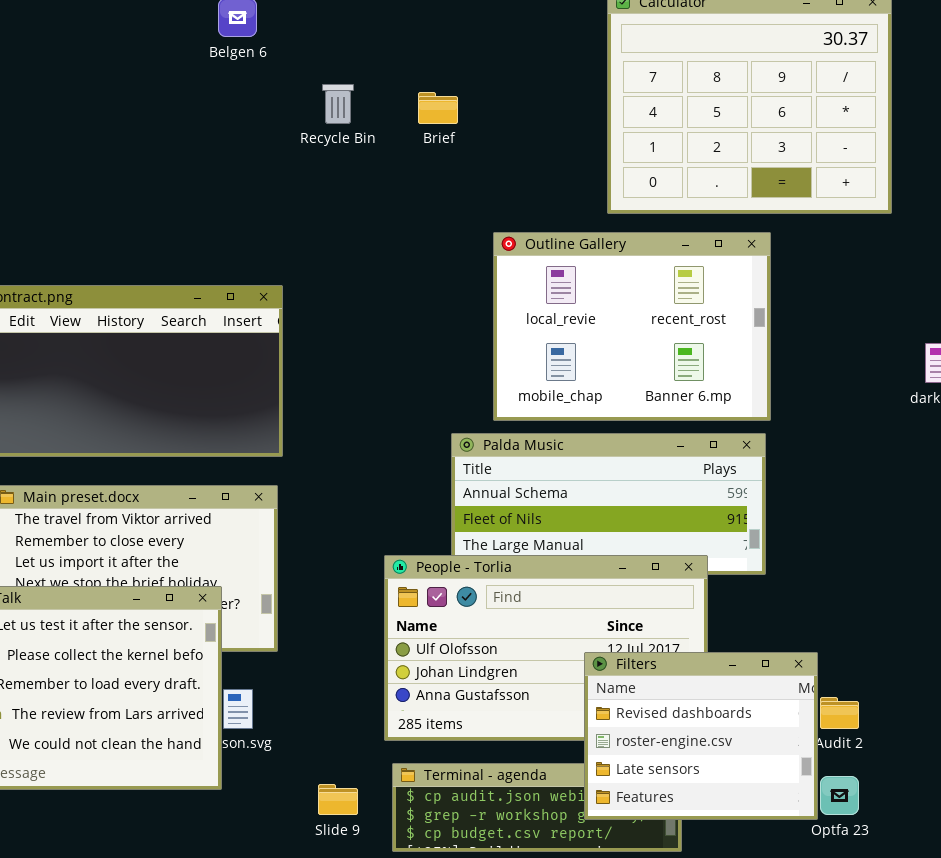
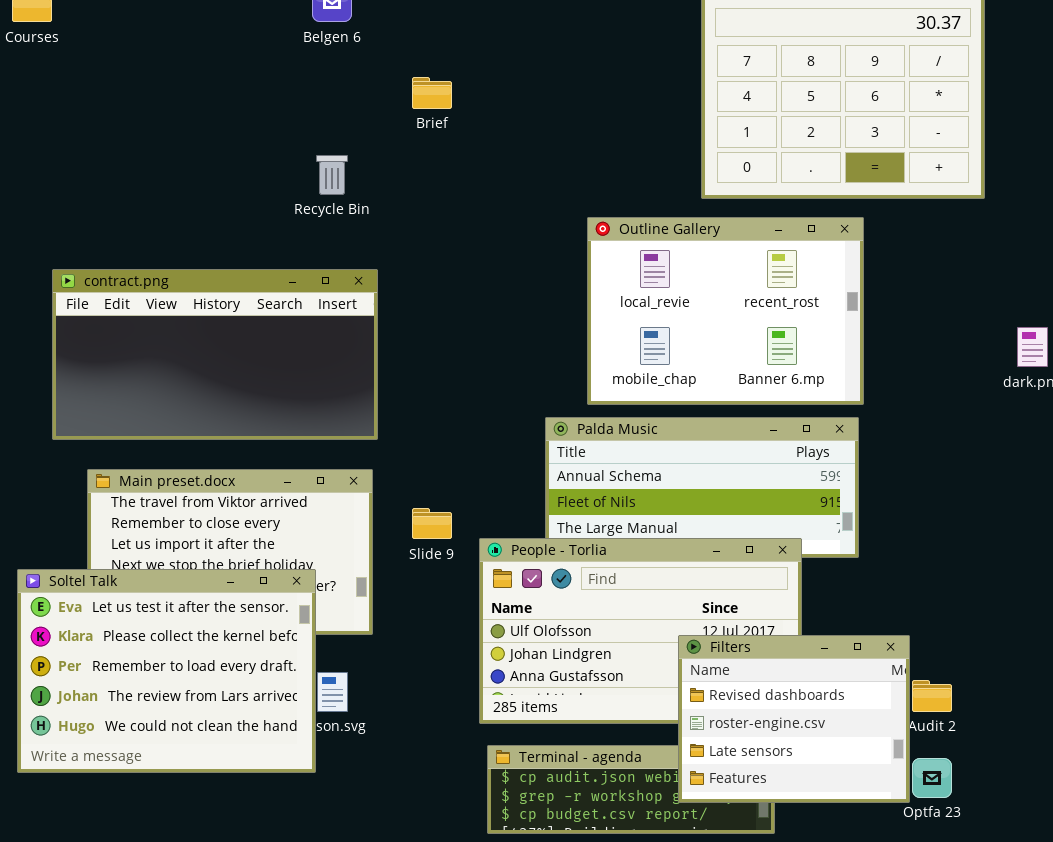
Recycle Bin: [322,84,354,124] -> [316,155,348,195], moved
Brief: [418,92,458,124] -> [412,77,452,109], moved
Slide 9: [318,784,358,815] -> [412,508,452,539], moved

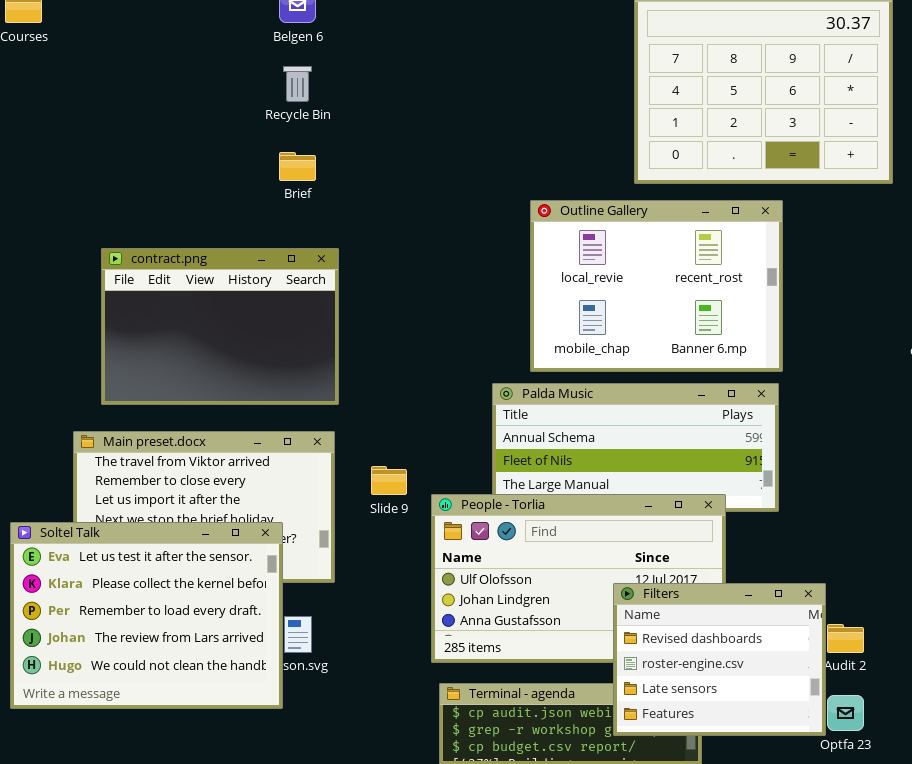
Brief: [412,77,452,109] -> [279,152,316,181], moved
Recycle Bin: [316,155,348,195] -> [283,66,312,102], moved
contract.png: [52,269,378,440] -> [101,248,339,405], resized

